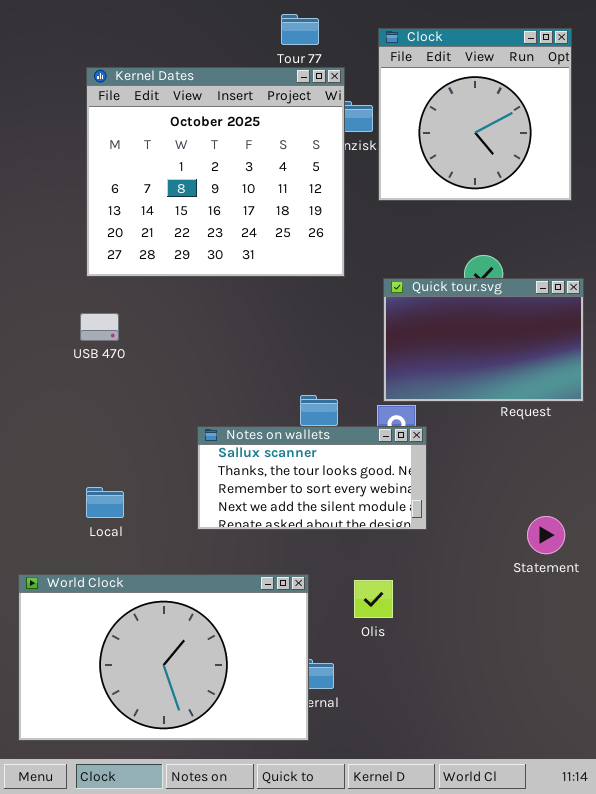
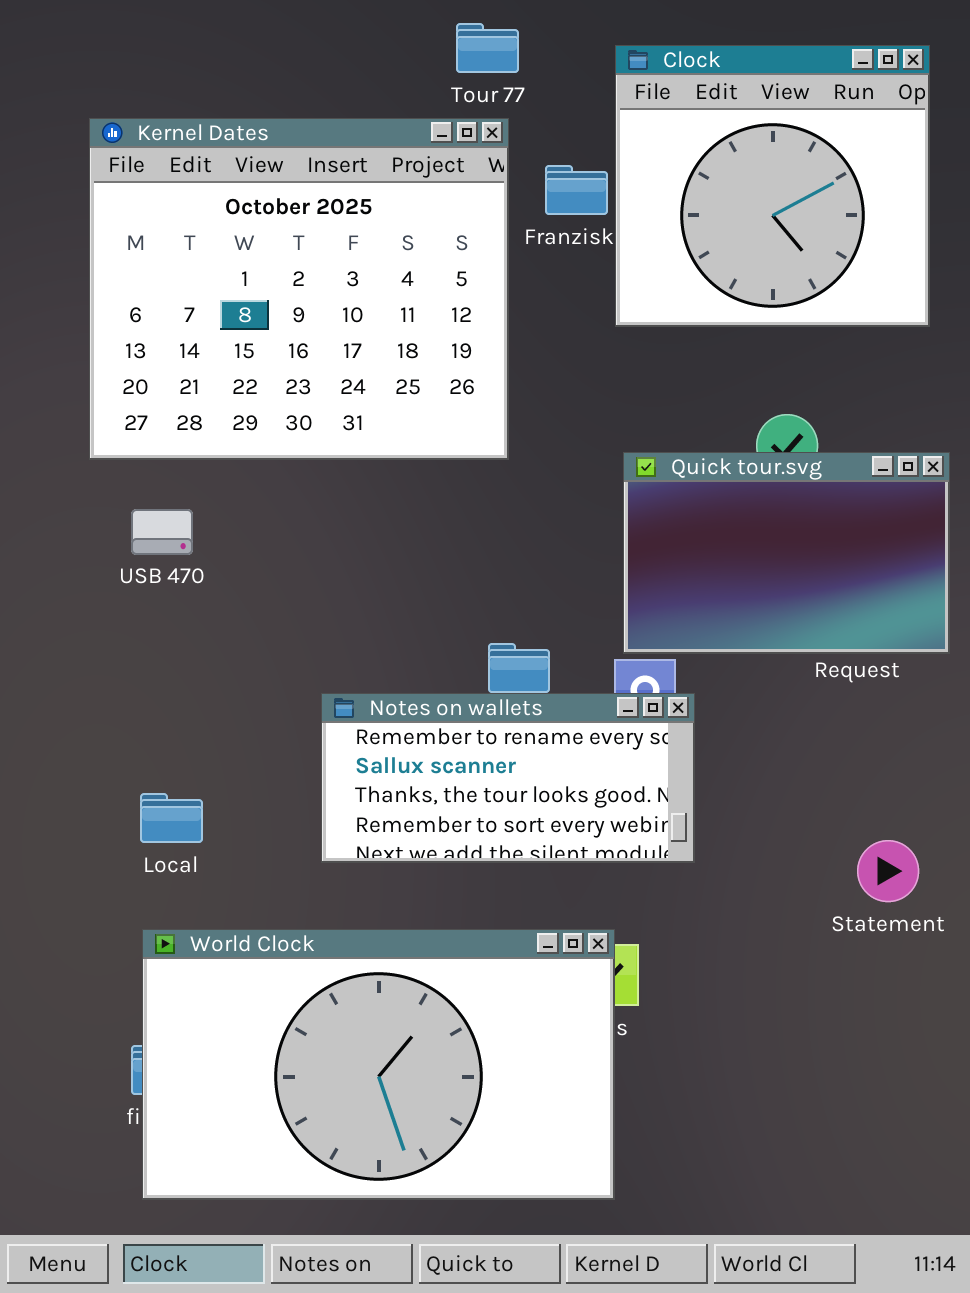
Kernel Dates: [86,67,345,277] -> [89,118,509,460], moved
Notes on wallets: [197,426,427,530] -> [321,693,695,863], scrolled up 1 row
World Clock: [18,574,309,741] -> [142,929,615,1200], moved

